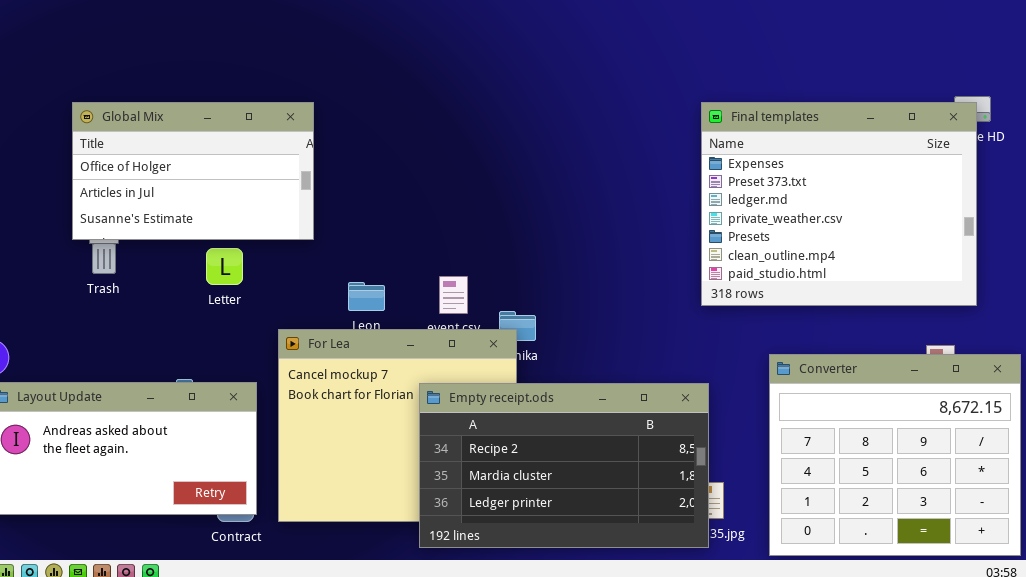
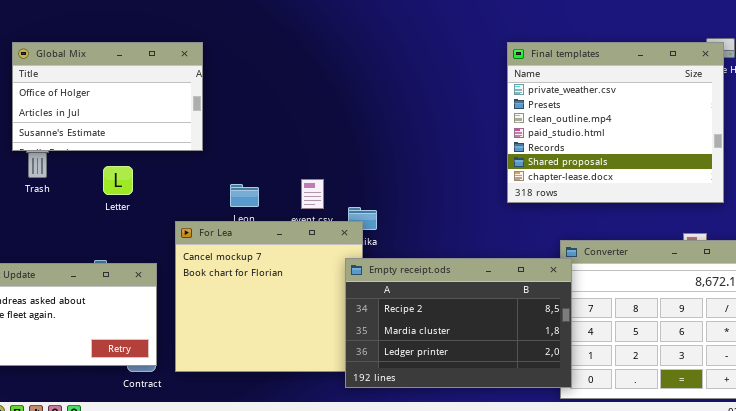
Final templates: [701,102,977,306] -> [507,42,724,203], scrolled down 3 rows
Letter: [206,248,243,285] -> [103,166,133,195], moved
Empty receipt.ods: [419,383,709,548] -> [345,258,572,388], moved

